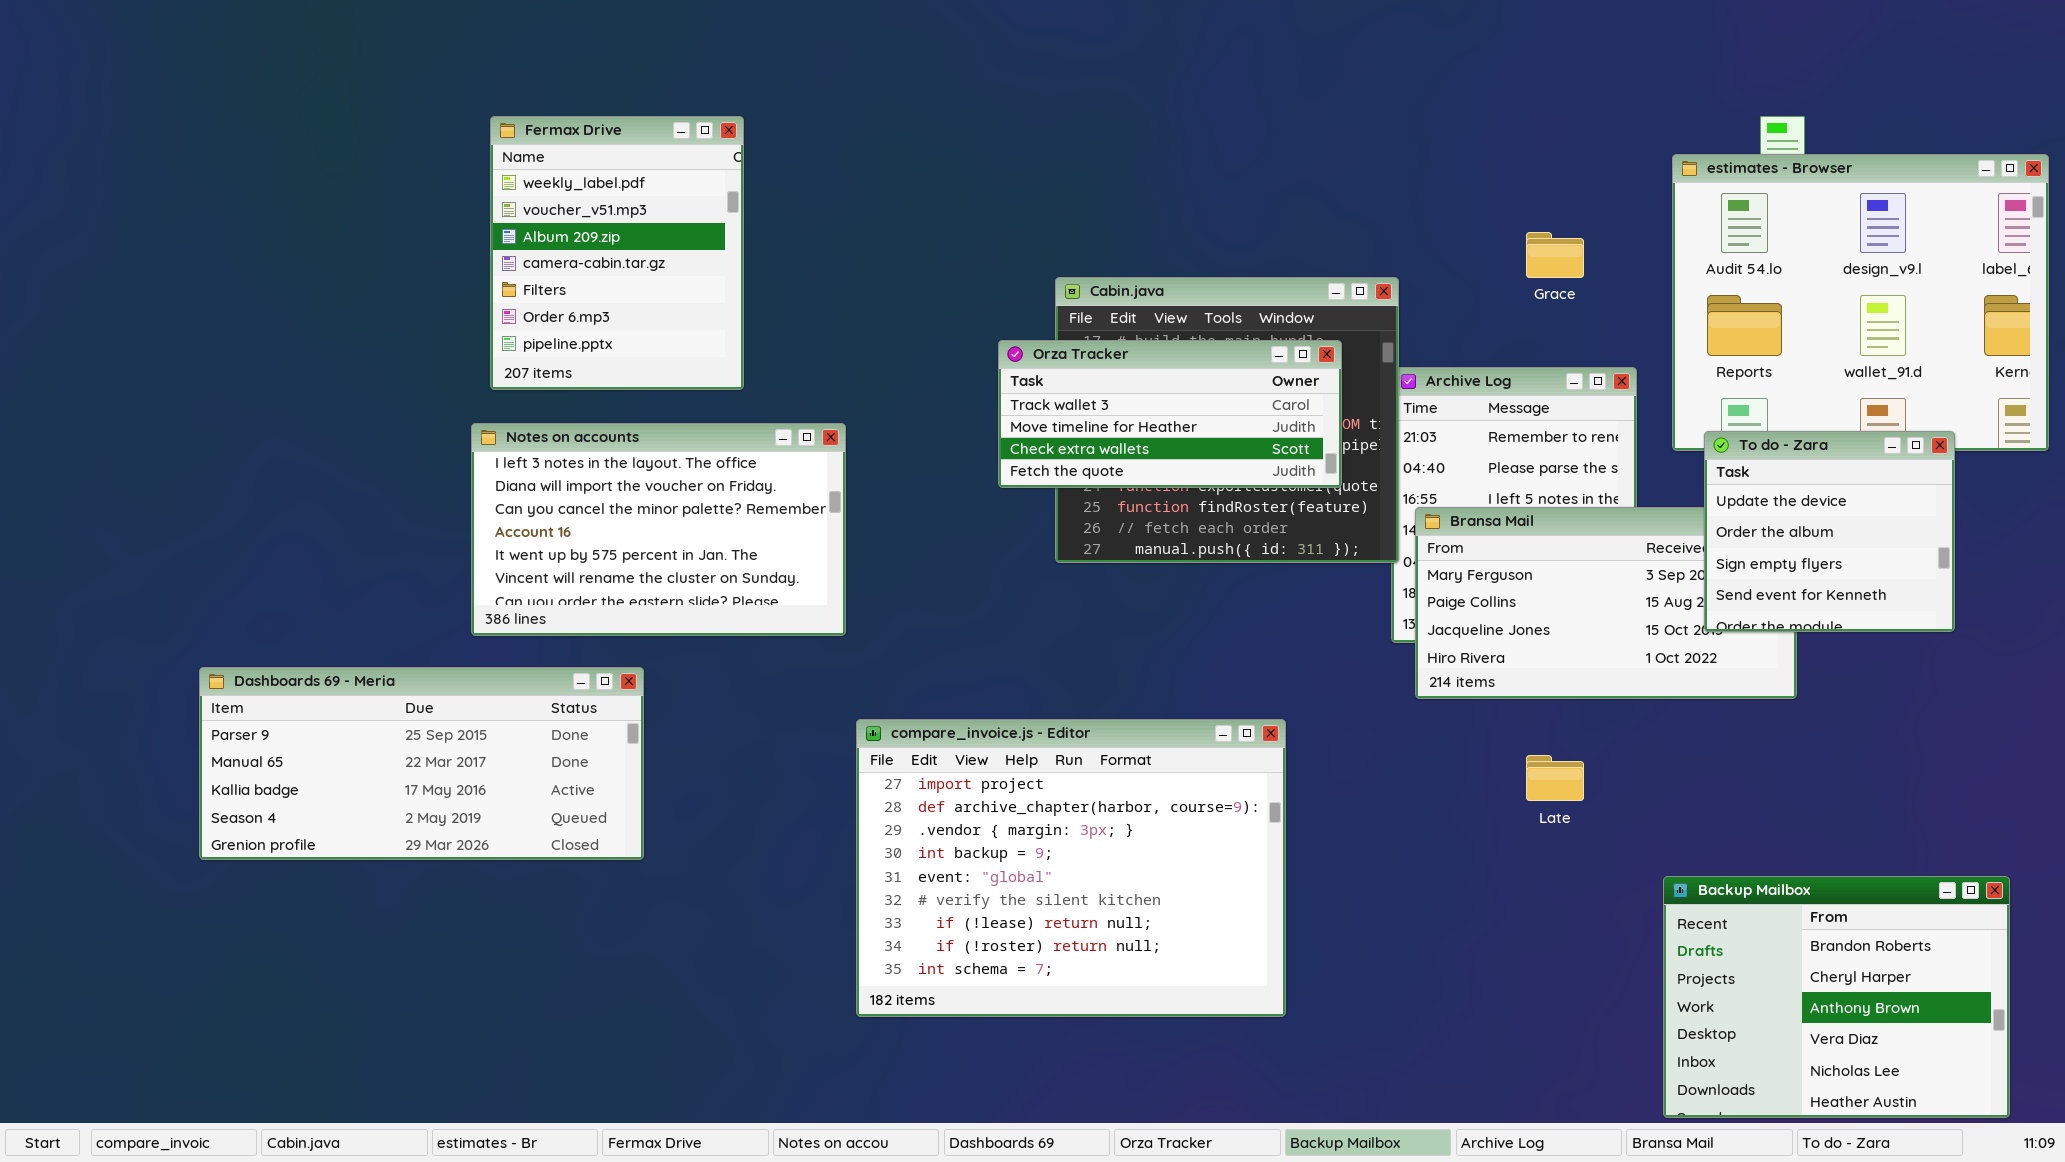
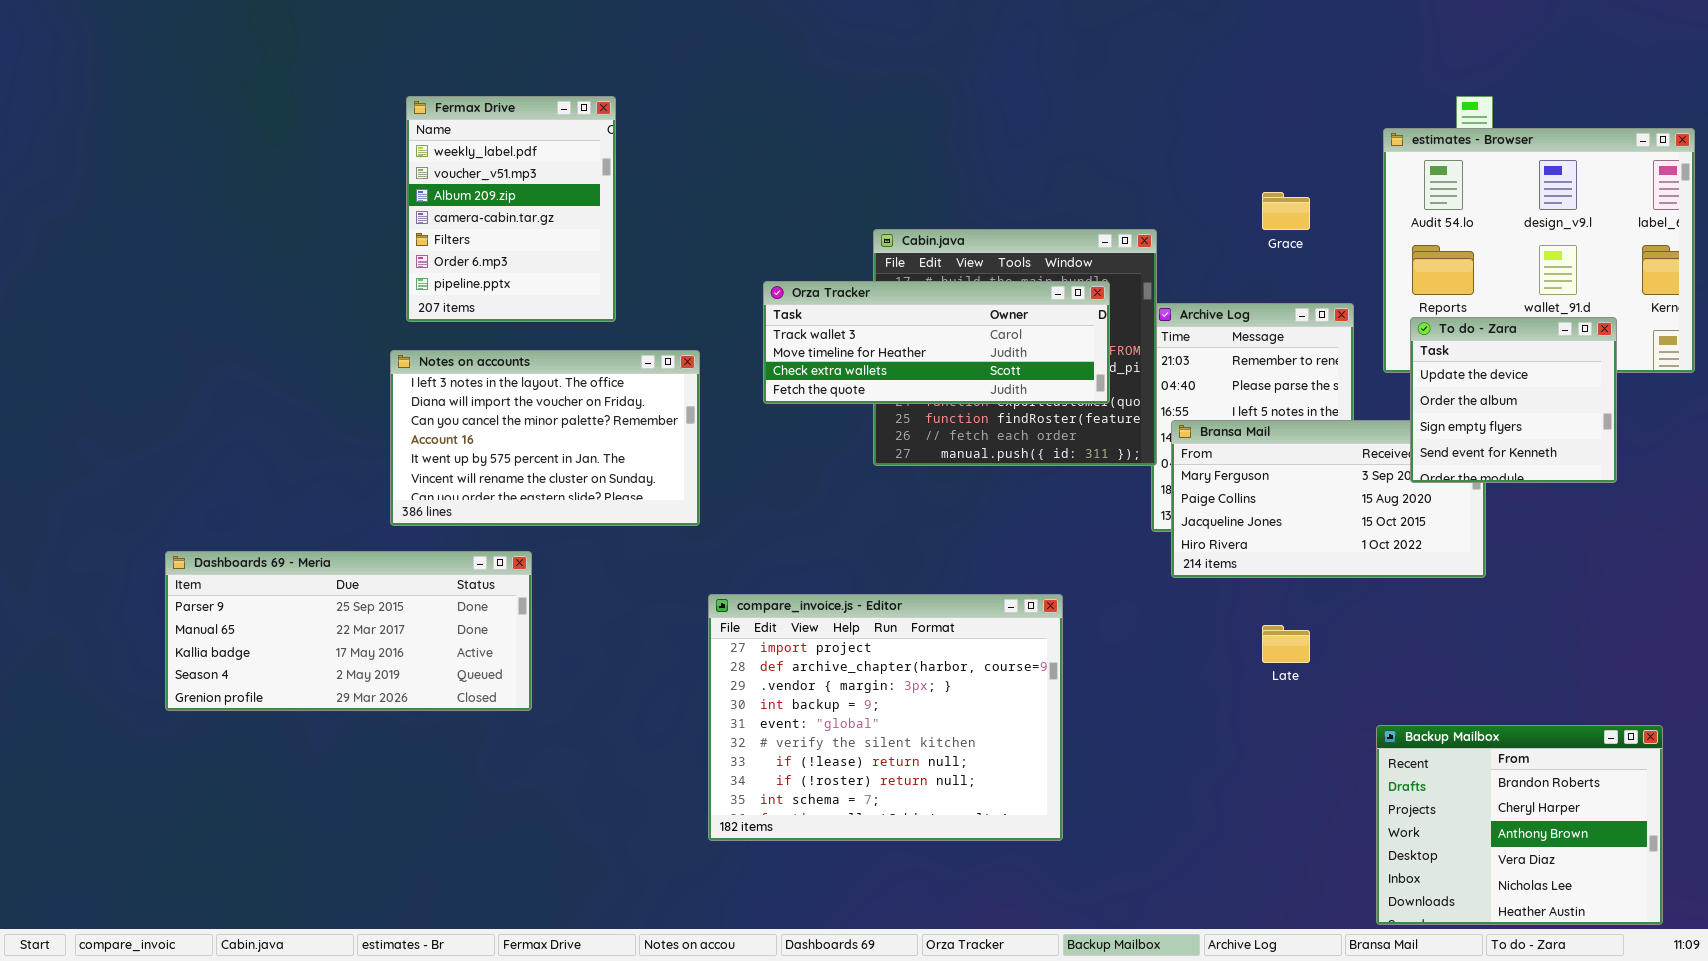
Orza Tracker: [998,340,1342,488] -> [763,281,1110,404], resized
To do - Zara: [1704,431,1955,632] -> [1410,317,1617,483], moved

